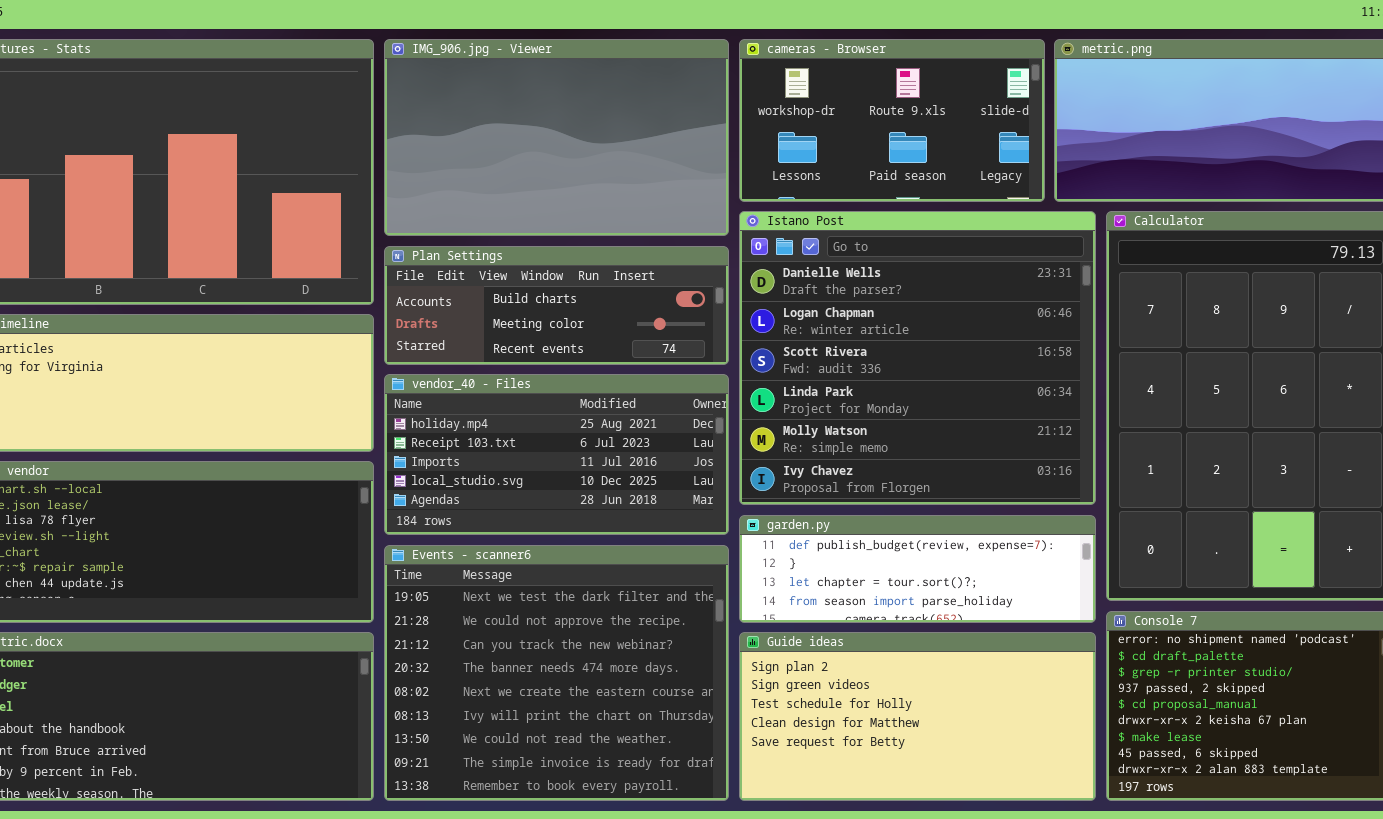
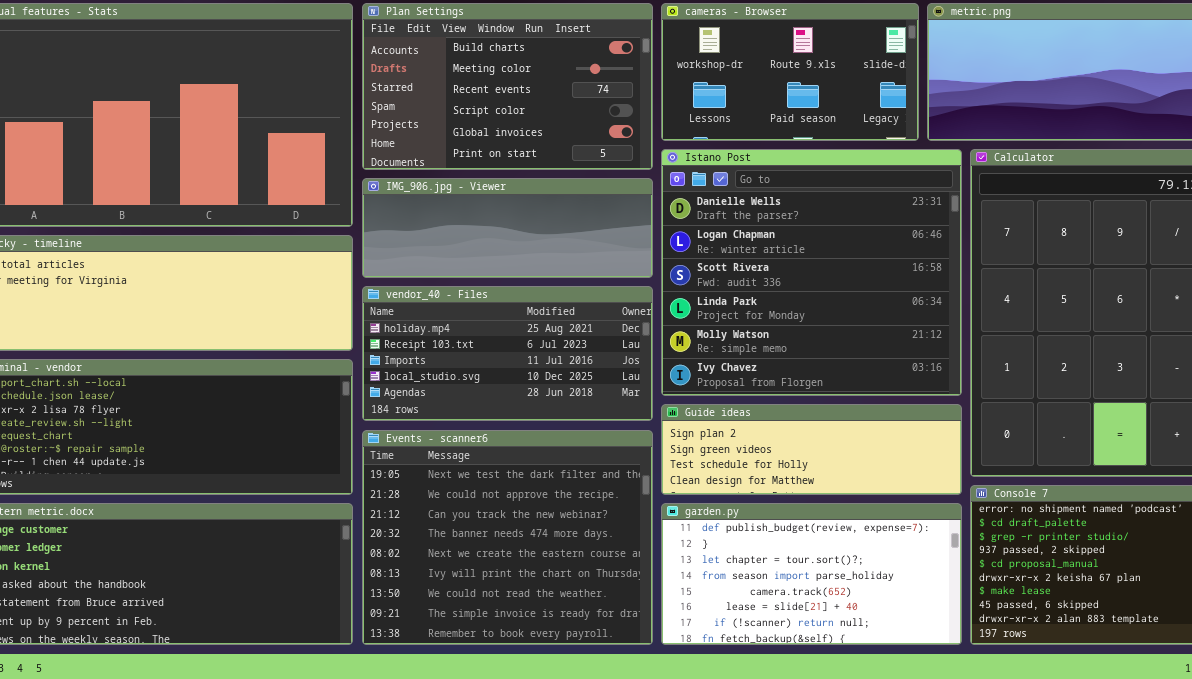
IMG_906.jpg - Viewer: [384,39,729,236] -> [362,178,653,278], moved, resized
Plan Settings: [384,246,729,365] -> [362,3,653,170], moved, resized
garden.py: [739,515,1096,623] -> [661,503,962,645], moved, resized
Guide ideas: [739,632,1096,801] -> [661,404,962,495], moved, resized

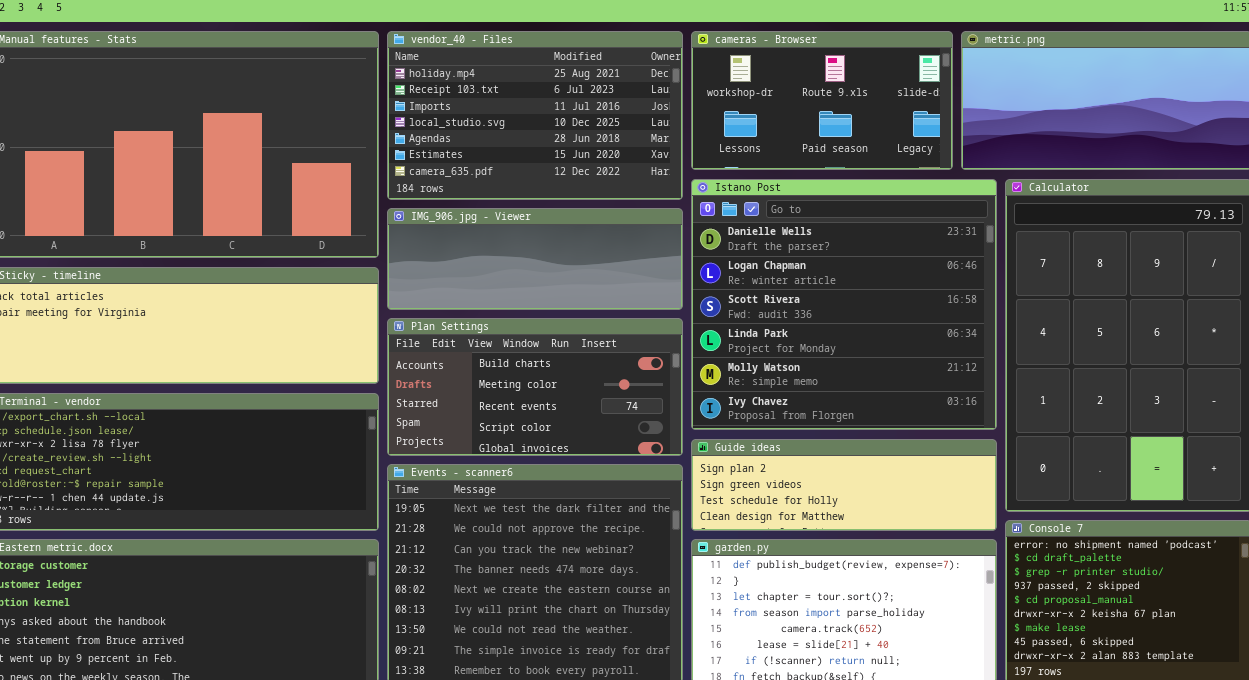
Plan Settings: [362,3,653,170] -> [387,318,683,456], moved, resized
vendor_40 - Files: [362,286,653,421] -> [387,31,683,200], moved, resized

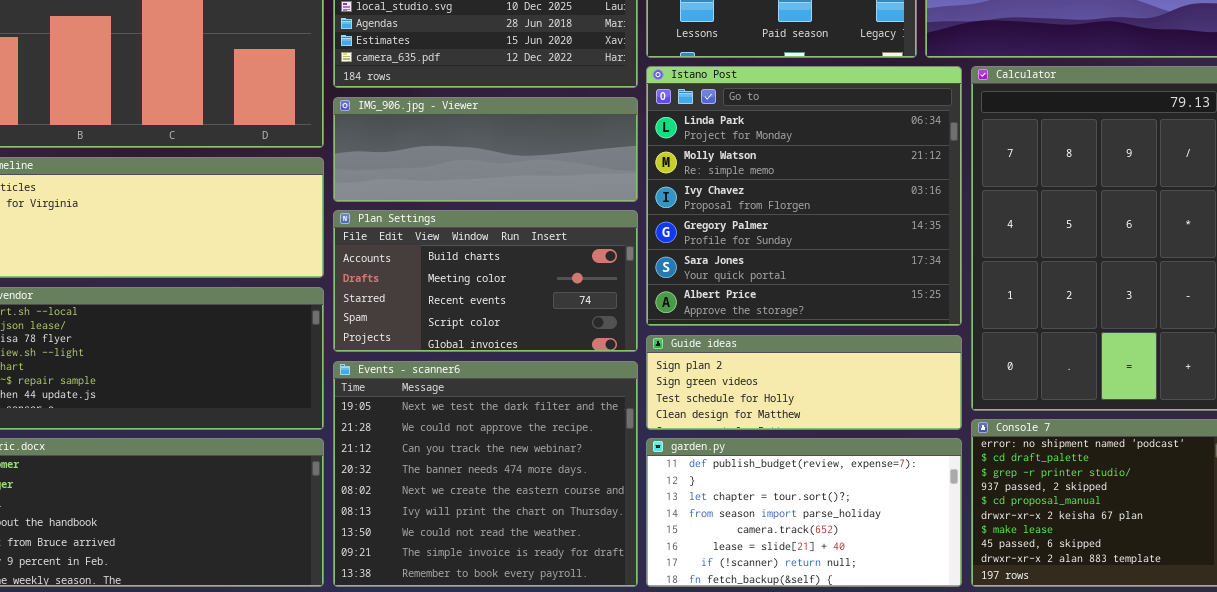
Istano Post: [691,179,997,430] -> [646,66,962,326], scrolled down 3 rows

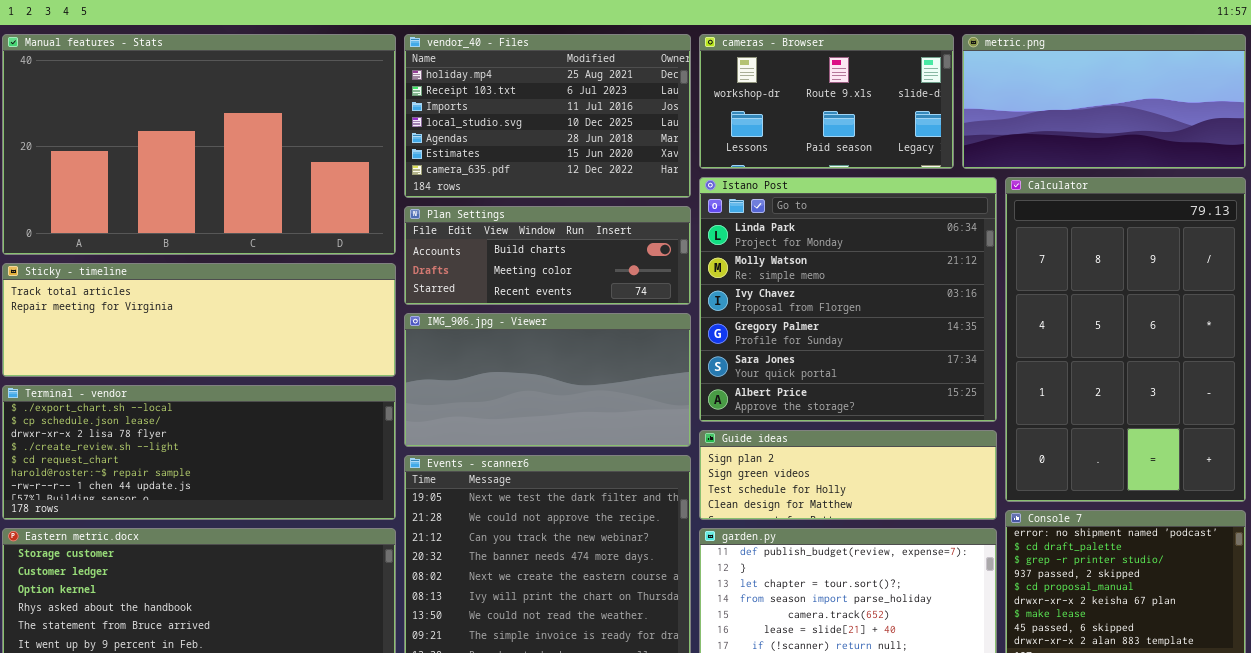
IMG_906.jpg - Viewer: [333,97,638,202] -> [404,313,691,447], moved, resized
Plan Settings: [333,210,638,352] -> [404,206,691,305], moved, resized

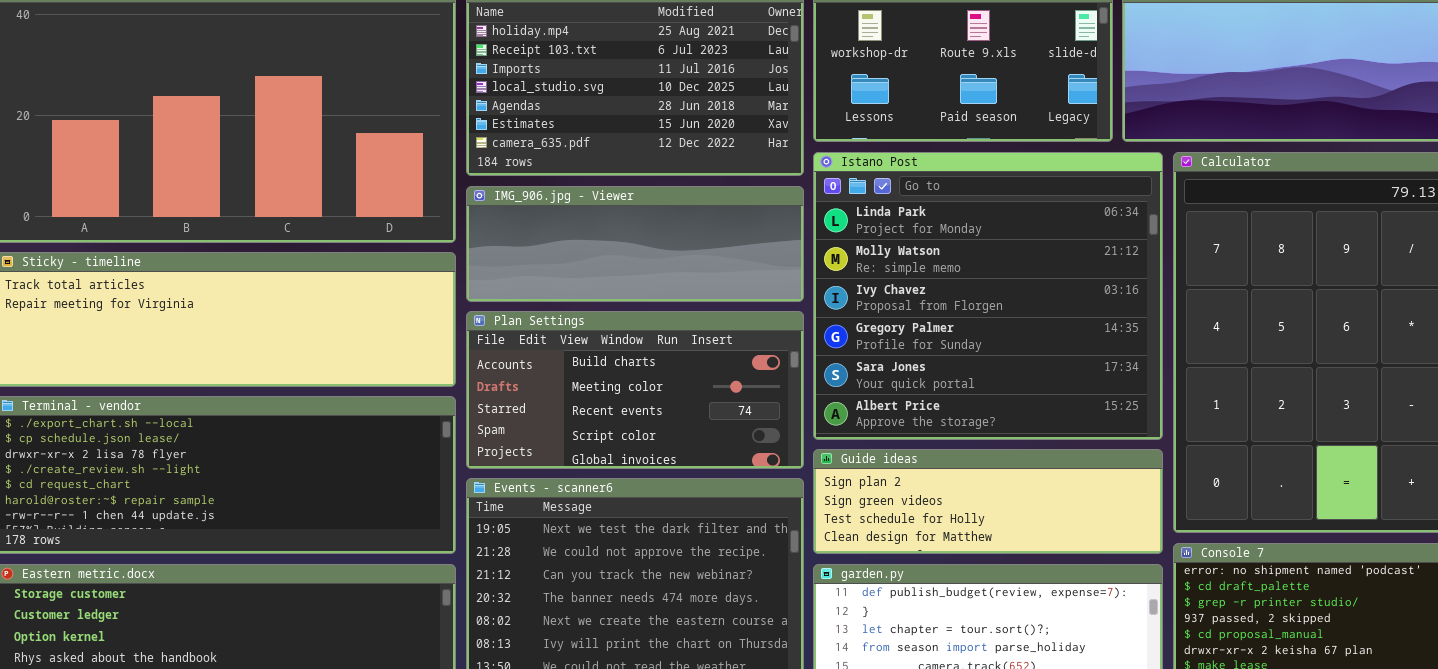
Plan Settings: [404,206,691,305] -> [466,311,804,469], moved, resized
IMG_906.jpg - Viewer: [404,313,691,447] -> [466,186,804,302], moved, resized

